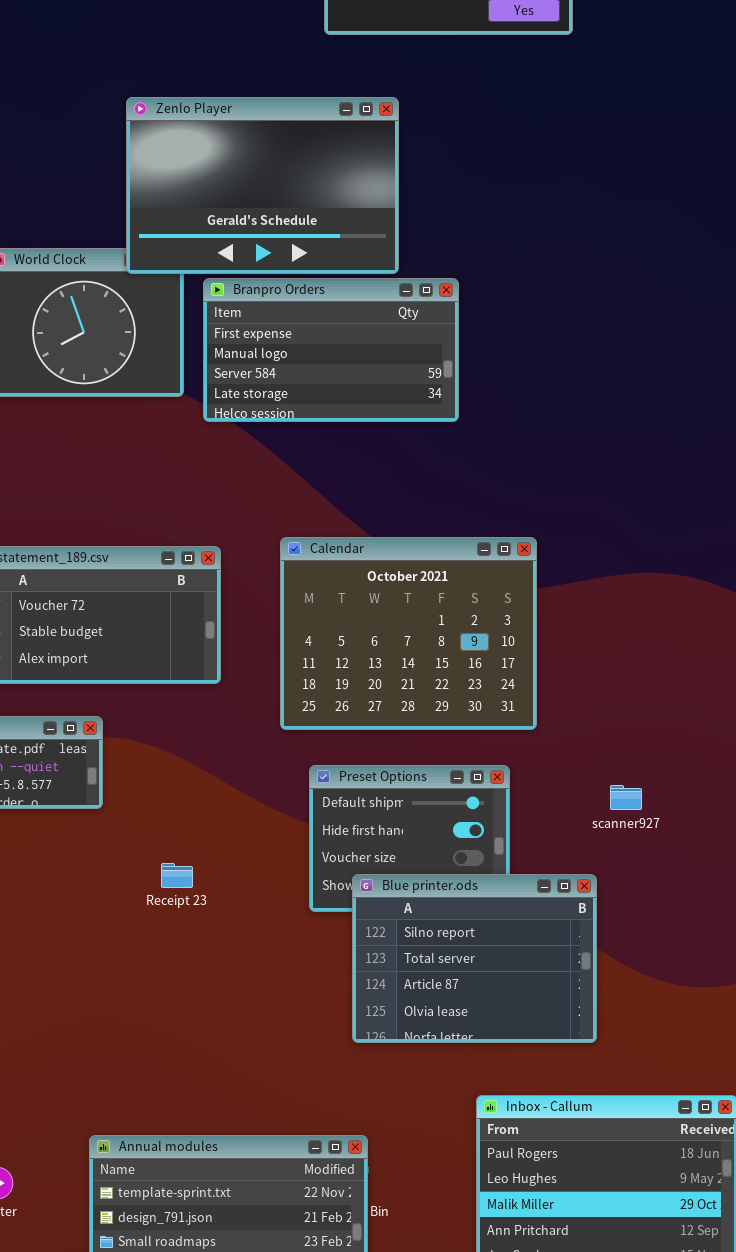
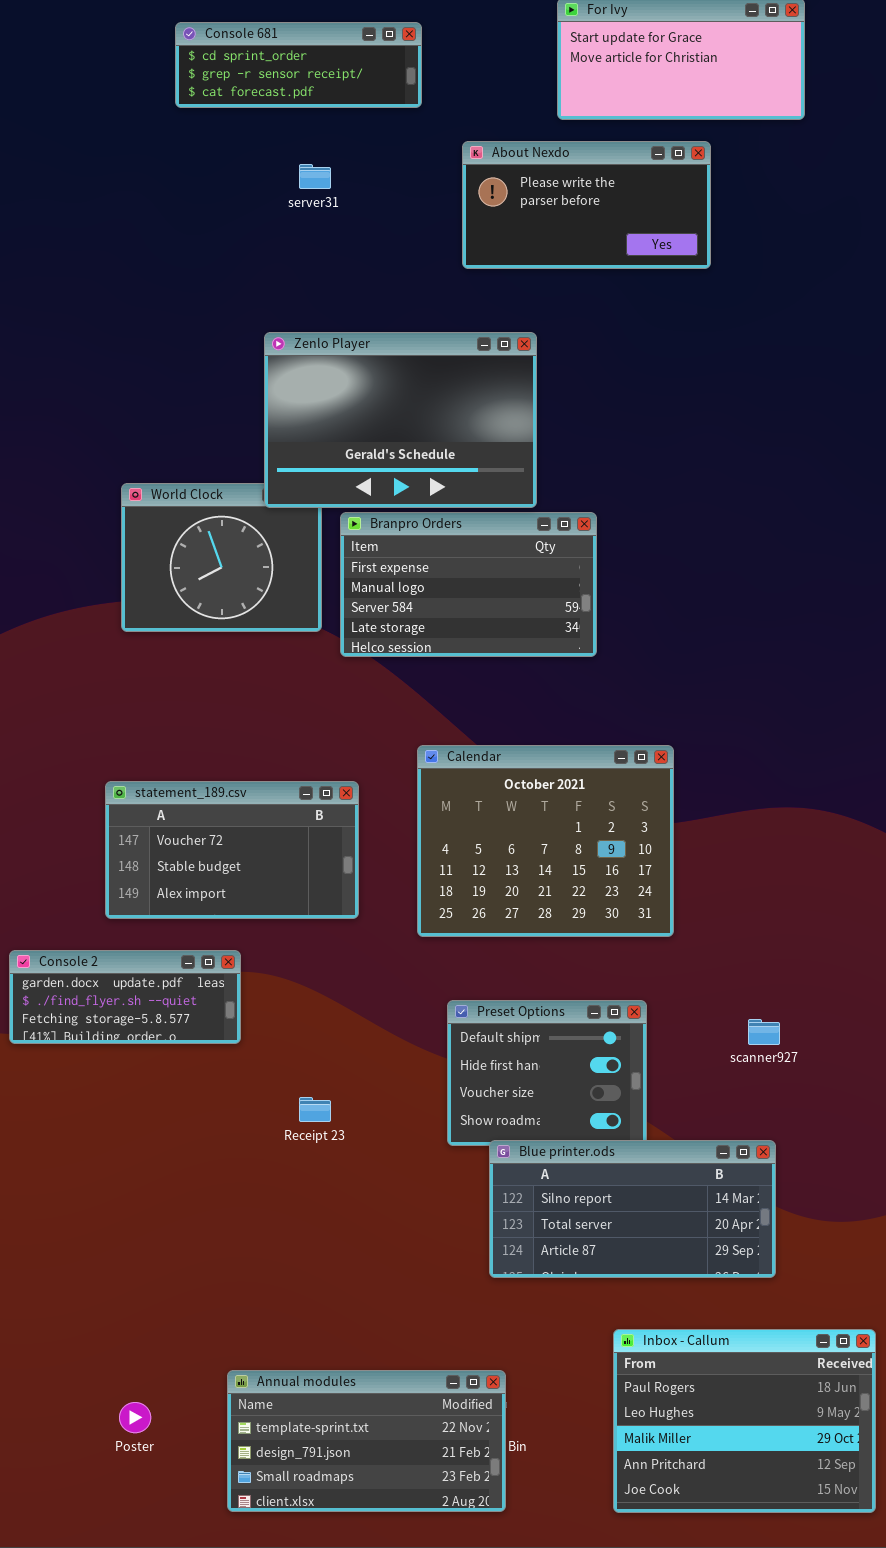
Calendar: [280,537,537,730] -> [417,745,674,937], moved
Blue printer.ods: [352,874,597,1043] -> [489,1140,776,1278], resized

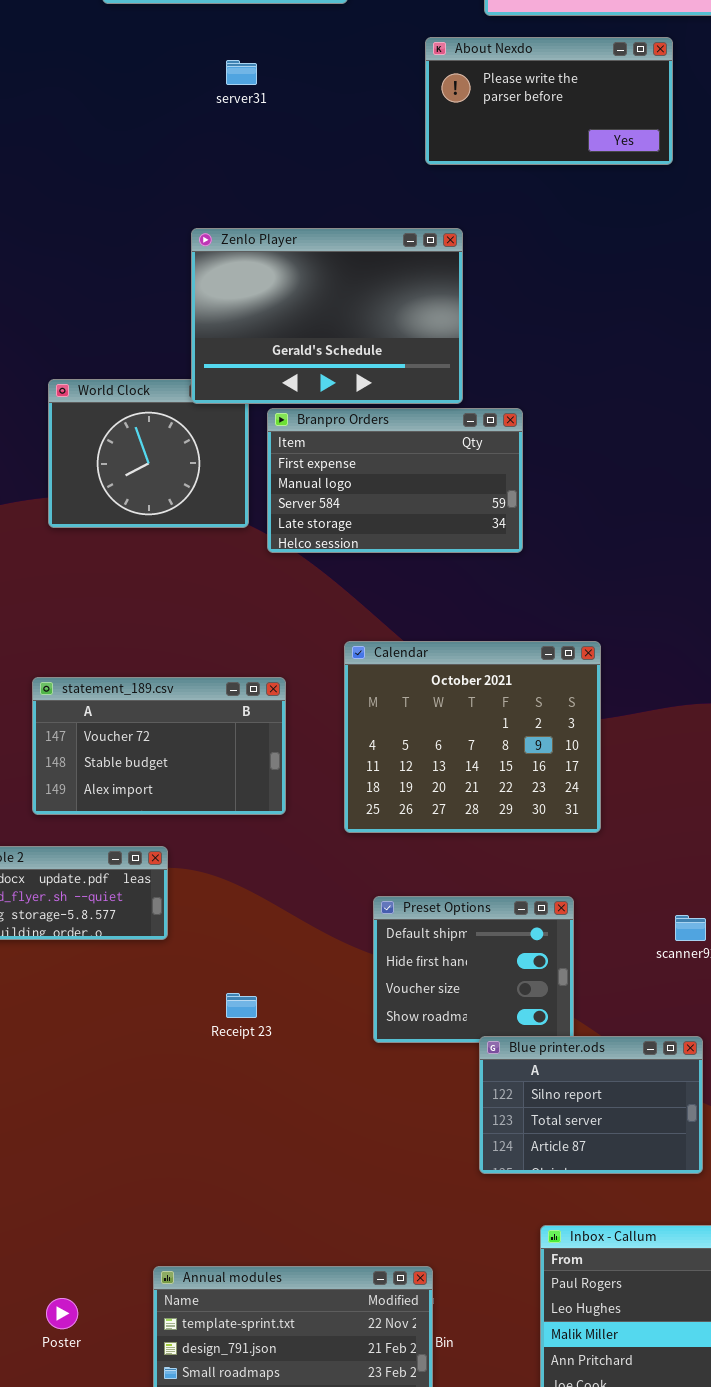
About Nexdo: [462,141,711,269] -> [425,37,673,165], moved
Blue printer.ods: [489,1140,776,1278] -> [479,1036,703,1174], resized

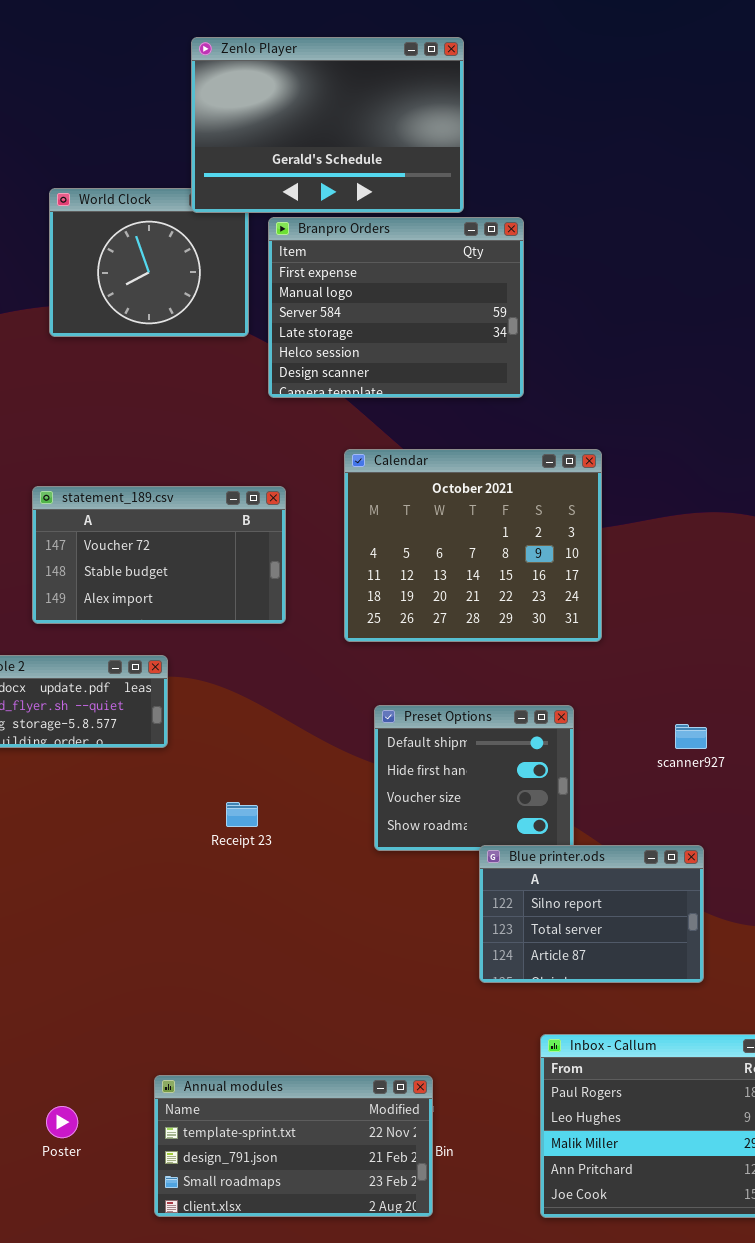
Branpro Orders: [267,408,523,553] -> [268,217,524,398], resized

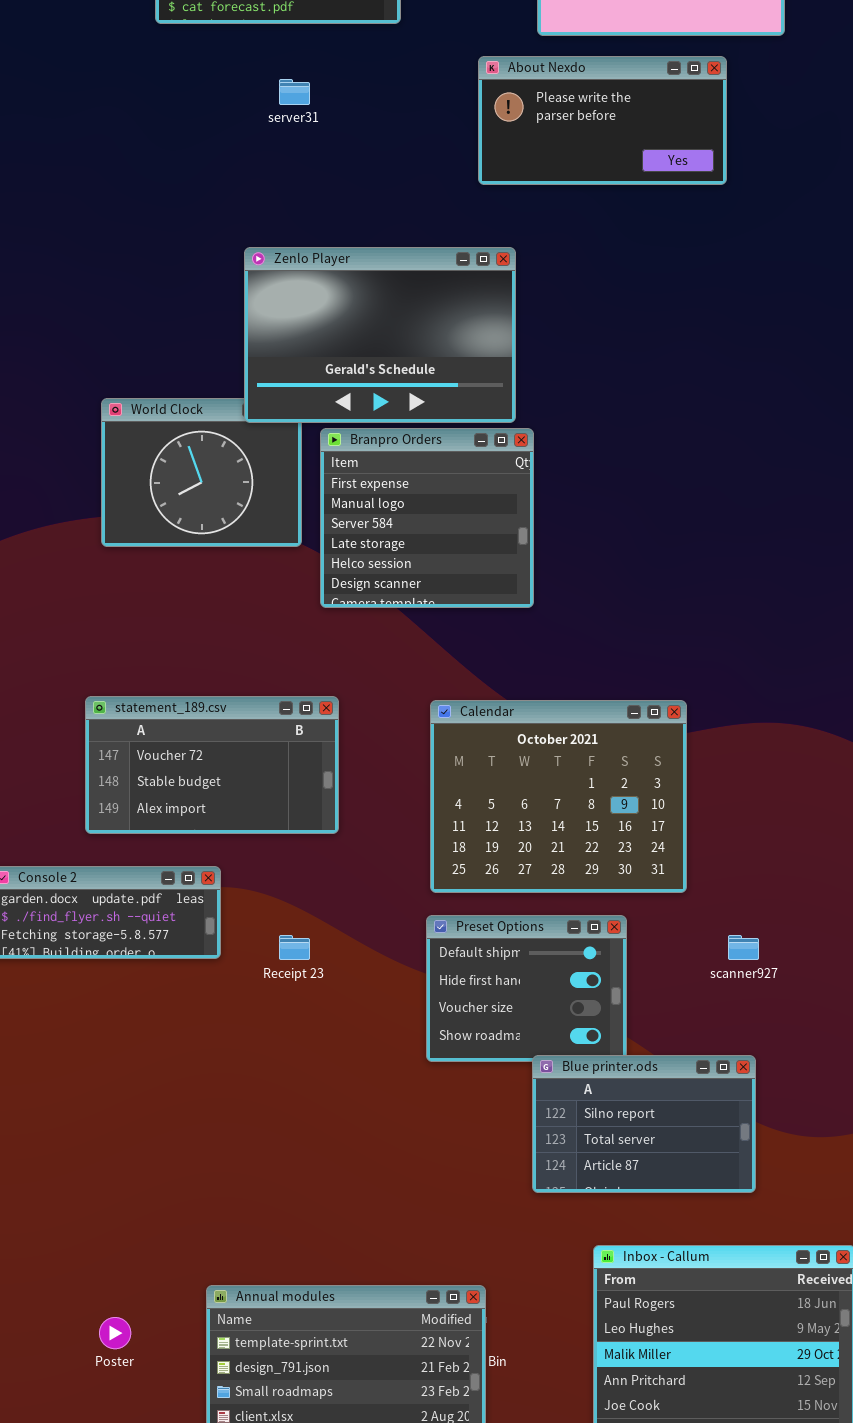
Branpro Orders: [268,217,524,398] -> [320,428,534,608], resized
Calendar: [344,449,602,642] -> [430,700,687,893], moved
Receipt 23: [226,802,258,827] -> [279,935,310,960], moved

